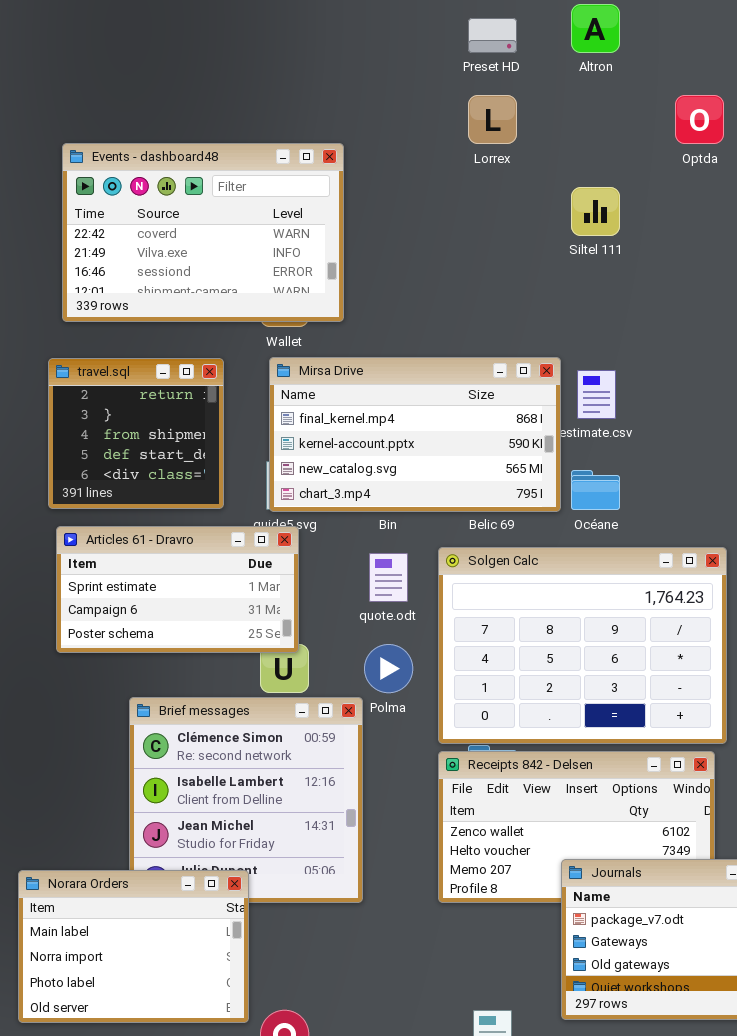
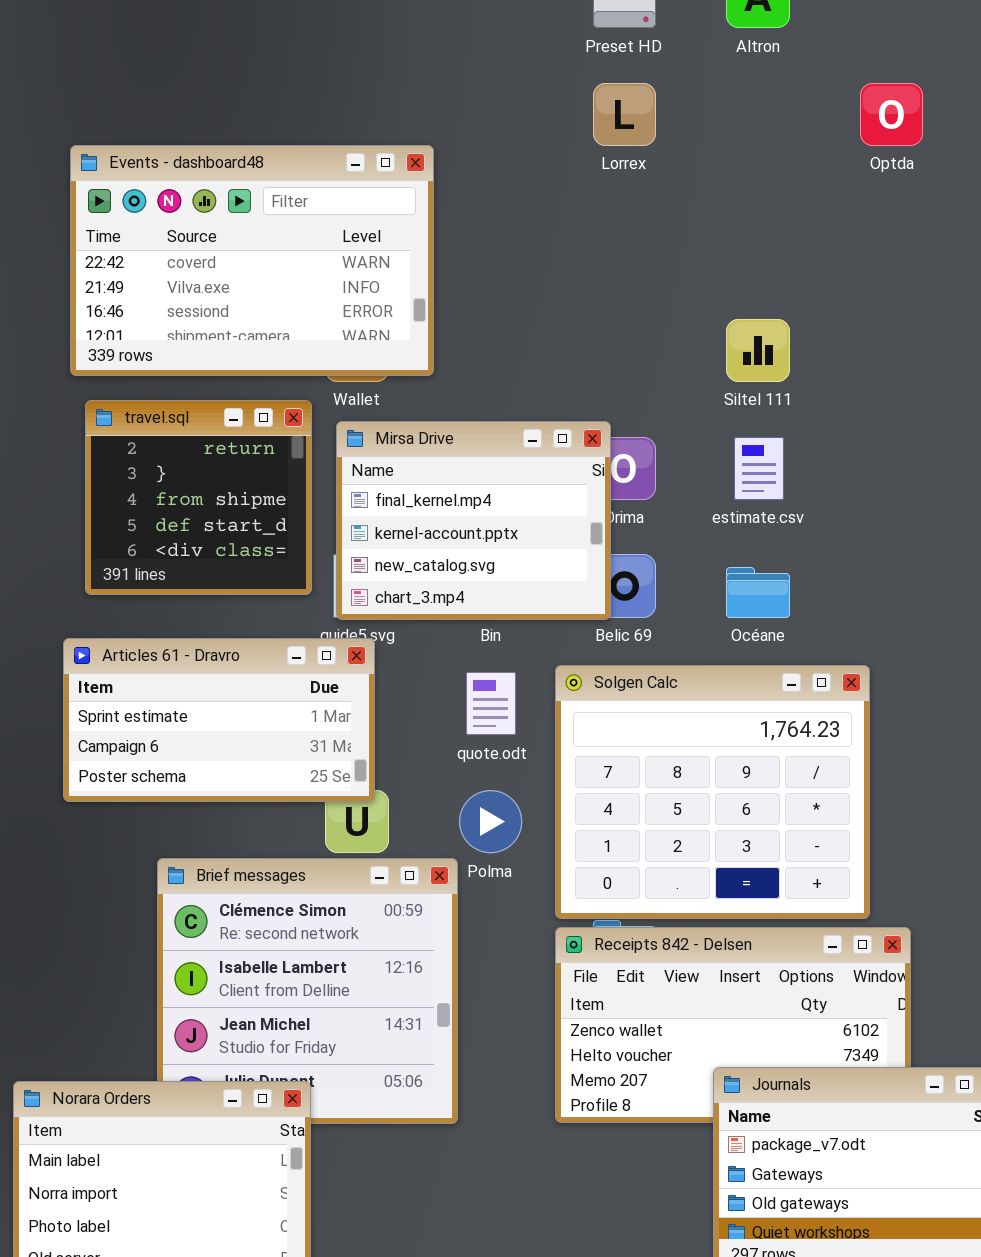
Siltel 111: [571,187,620,236] -> [726,319,790,382], moved
Mirsa Drive: [269,357,561,512] -> [336,421,611,620], resized
travel.sql: [48,358,224,509] -> [85,400,312,595], moved
Solgen Calc: [438,547,727,744] -> [555,665,870,919], resized

